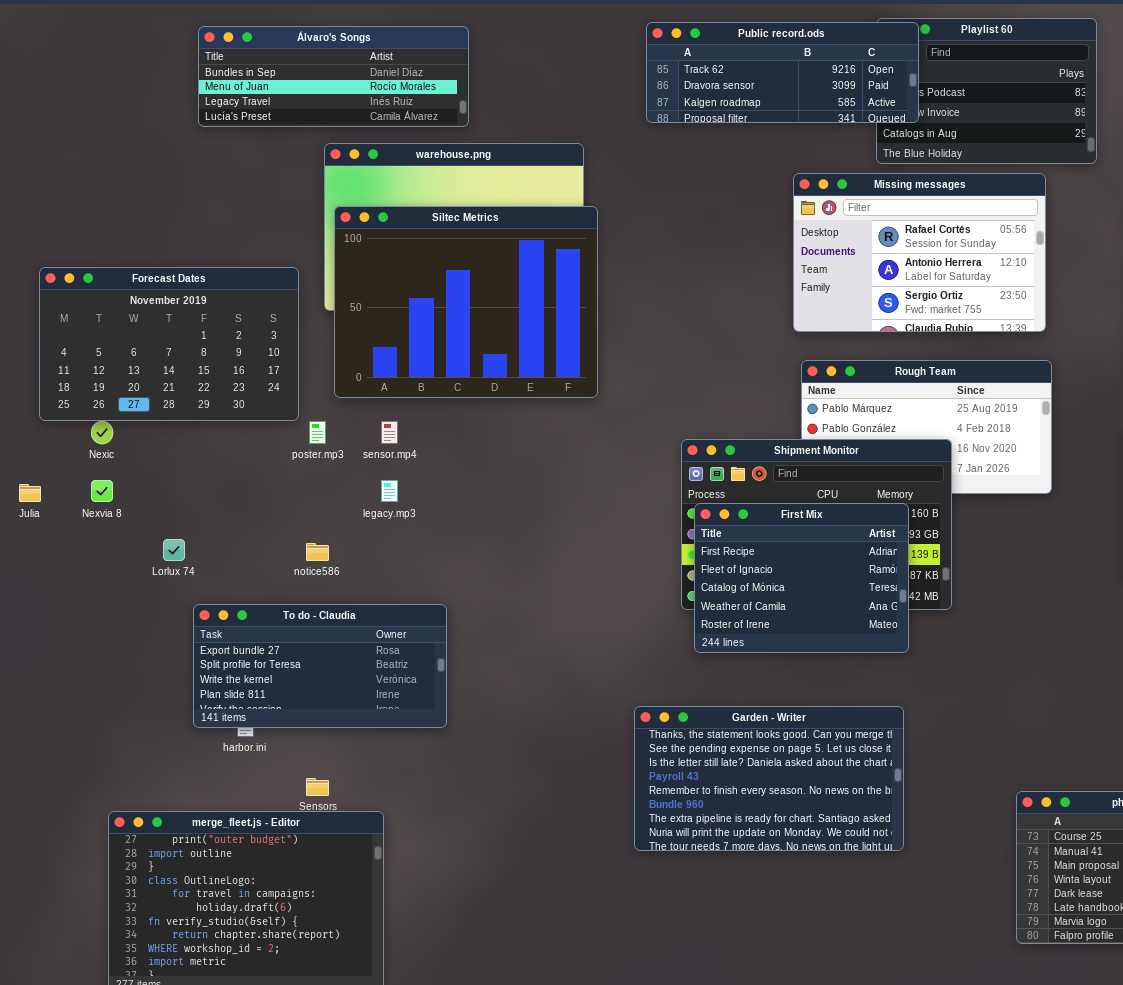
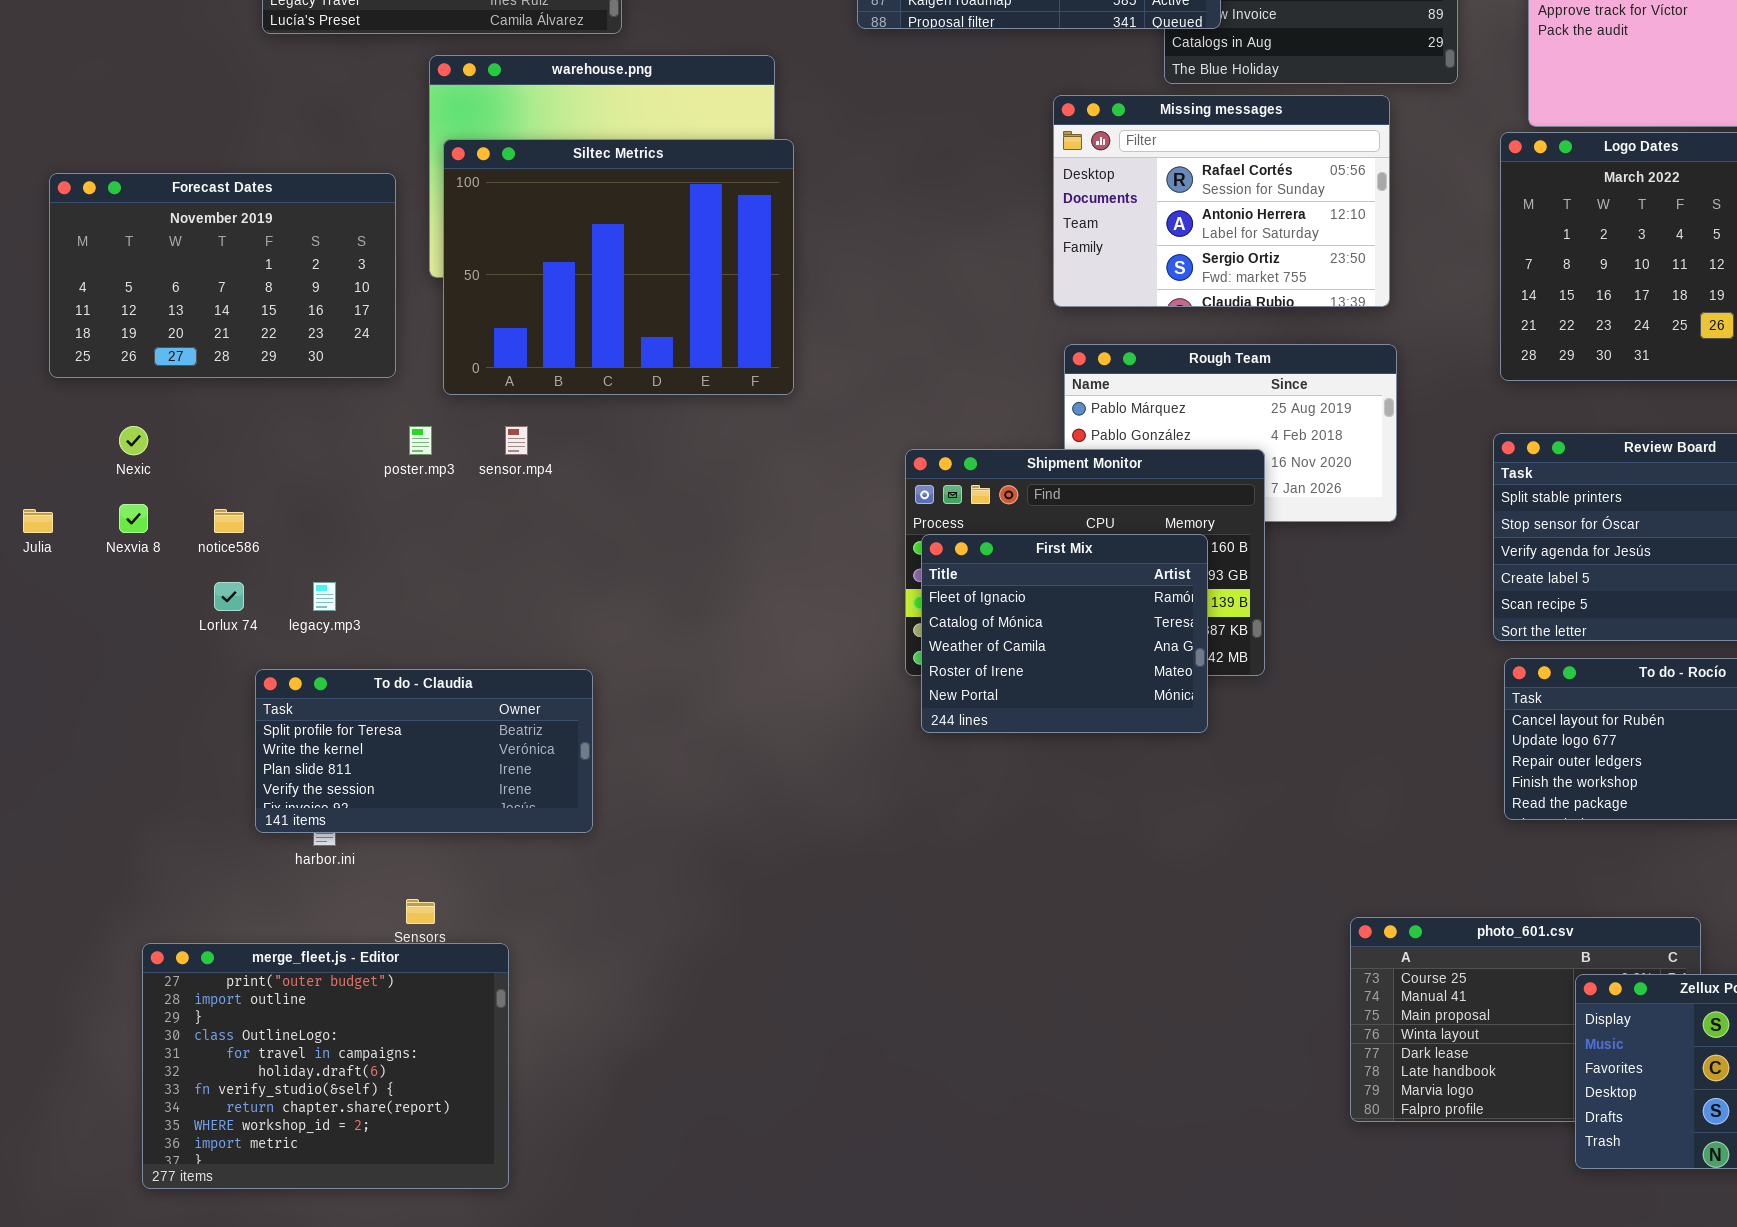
Forecast Dates: [39,267,299,421] -> [49,173,396,378], moved
legacy.mp3: [381,480,398,502] -> [313,582,336,611], moved
First Mix: [694,503,909,653] -> [921,534,1208,733], scrolled down 1 row
notice586: [306,543,329,561] -> [214,509,244,533], moved
To do - Claudia: [193,604,447,728] -> [255,669,593,833], scrolled down 1 row
Garden - Writer: [634,706,904,851] -> none, closed

